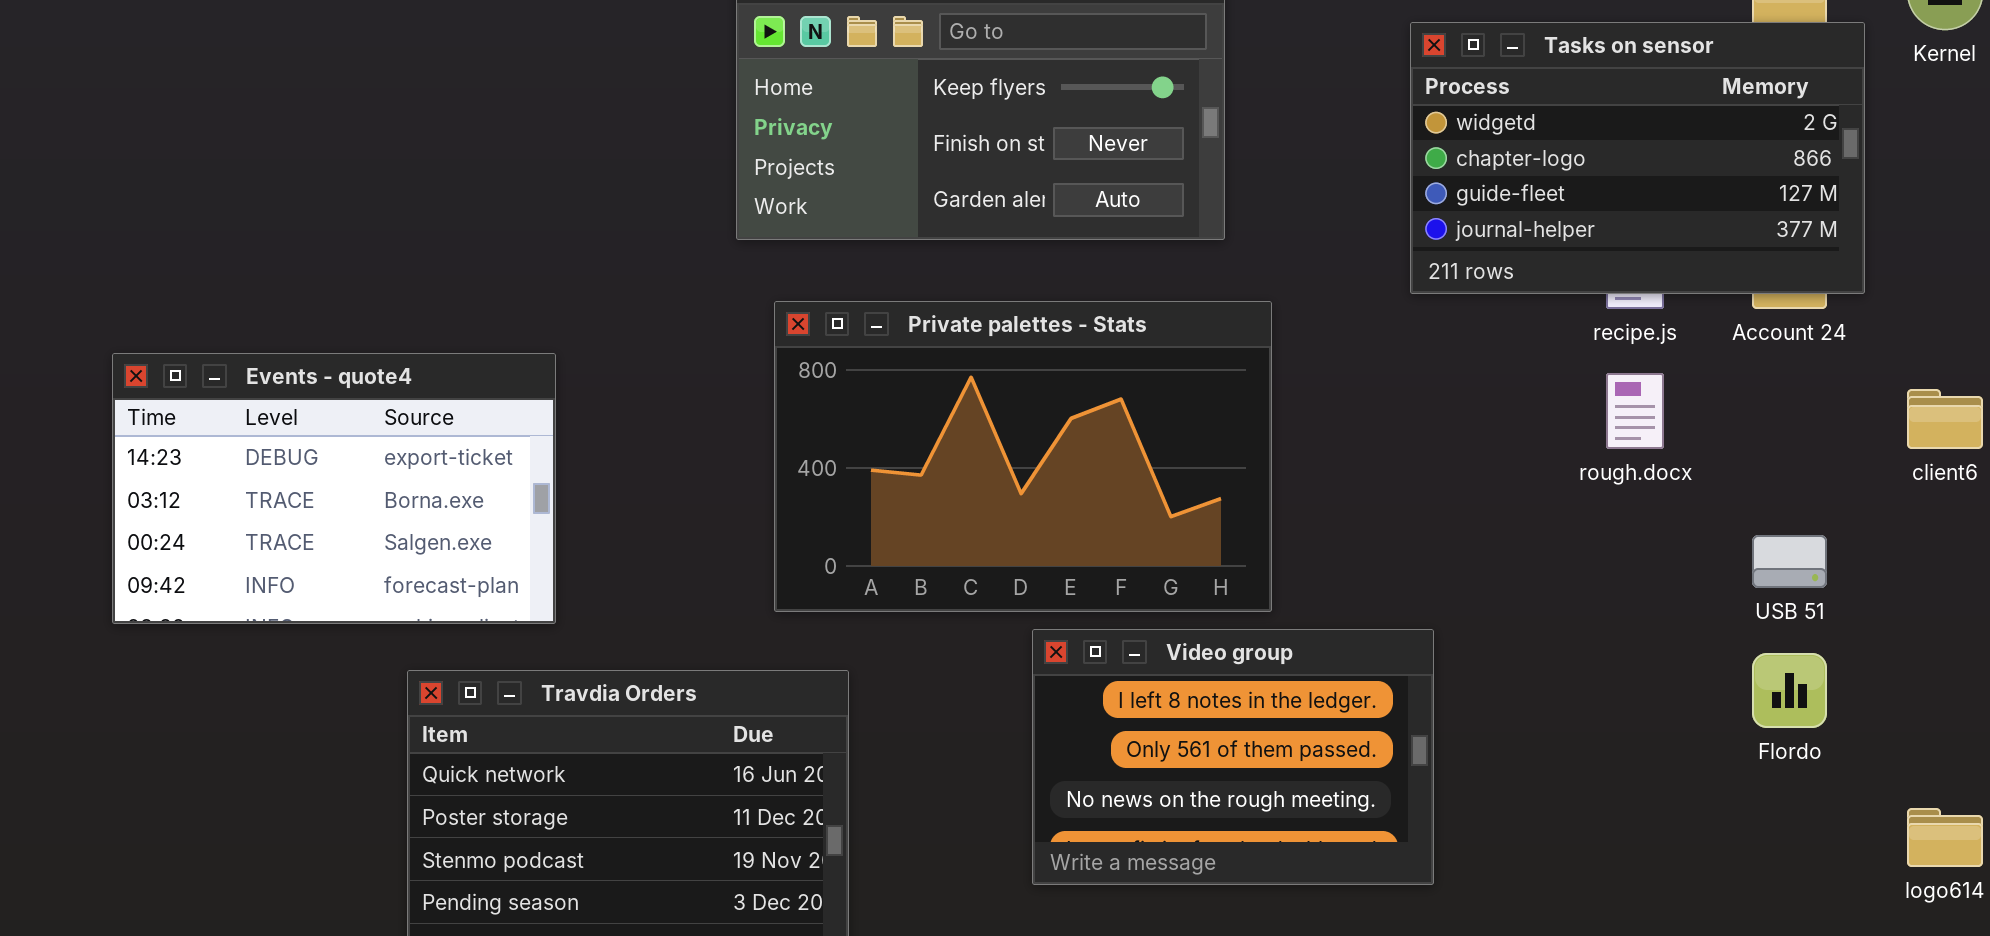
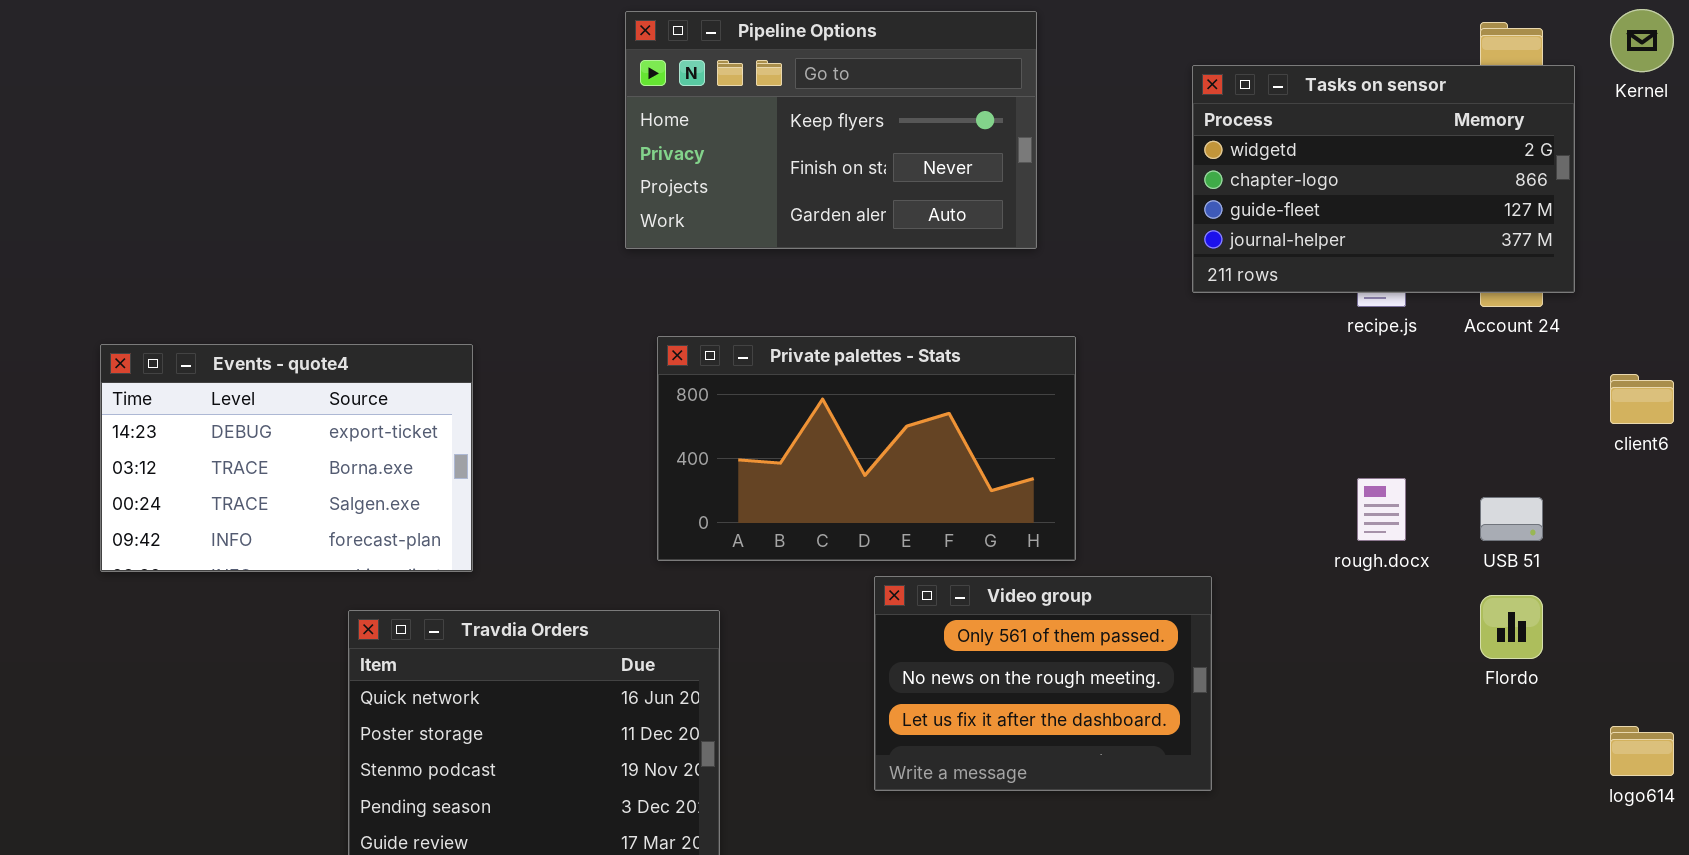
Private palettes - Stats: [774,301,1272,612] -> [657,336,1076,561], resized
rough.docx: [1606,373,1664,449] -> [1357,478,1406,541], moved
Video group: [1032,629,1434,885] -> [874,576,1212,791], scrolled down 1 row

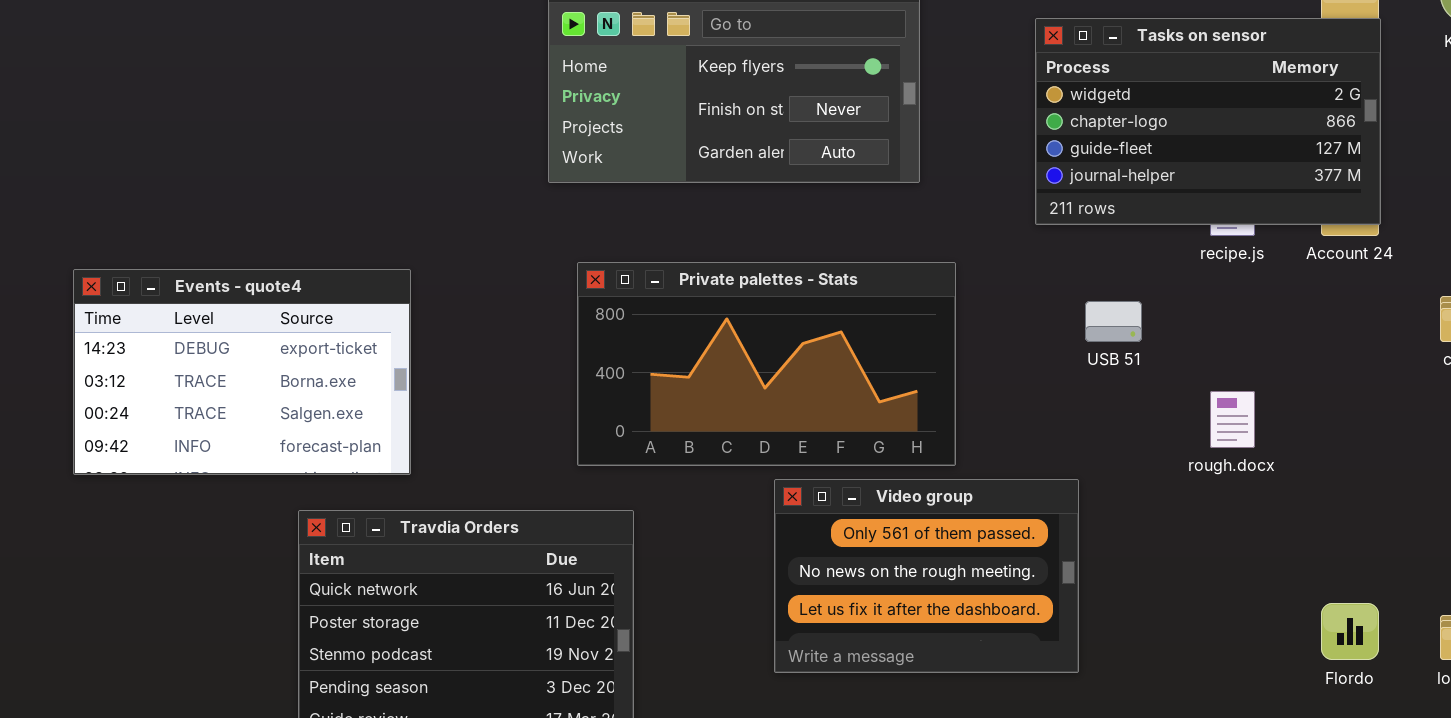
Tasks on sensor: [1192,65,1575,293] -> [1035,18,1381,225], moved
USB 51: [1480,497,1543,541] -> [1085,301,1142,342], moved
Flordo: [1480,595,1543,659] -> [1321,603,1379,660], moved

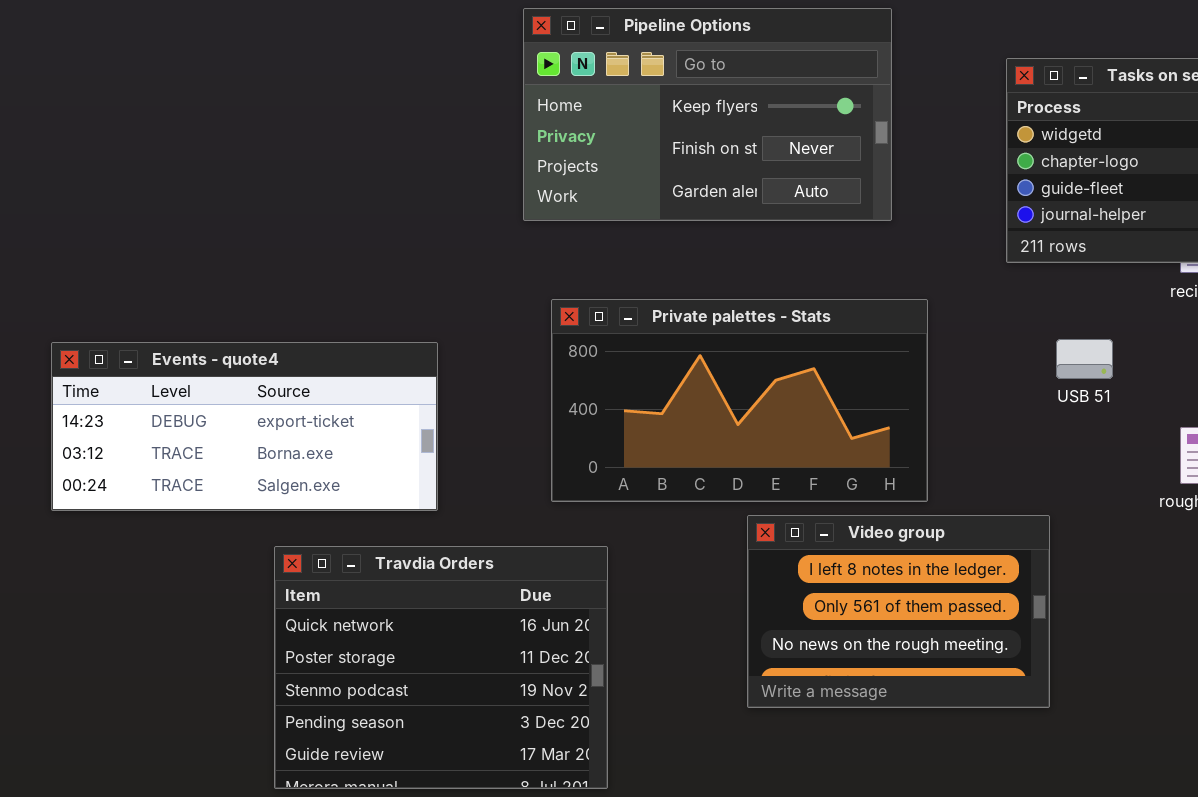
Events - quote4: [73,269,411,475] -> [51,342,438,511], resized
Video group: [774,479,1079,673] -> [747,515,1050,708], scrolled up 1 row

